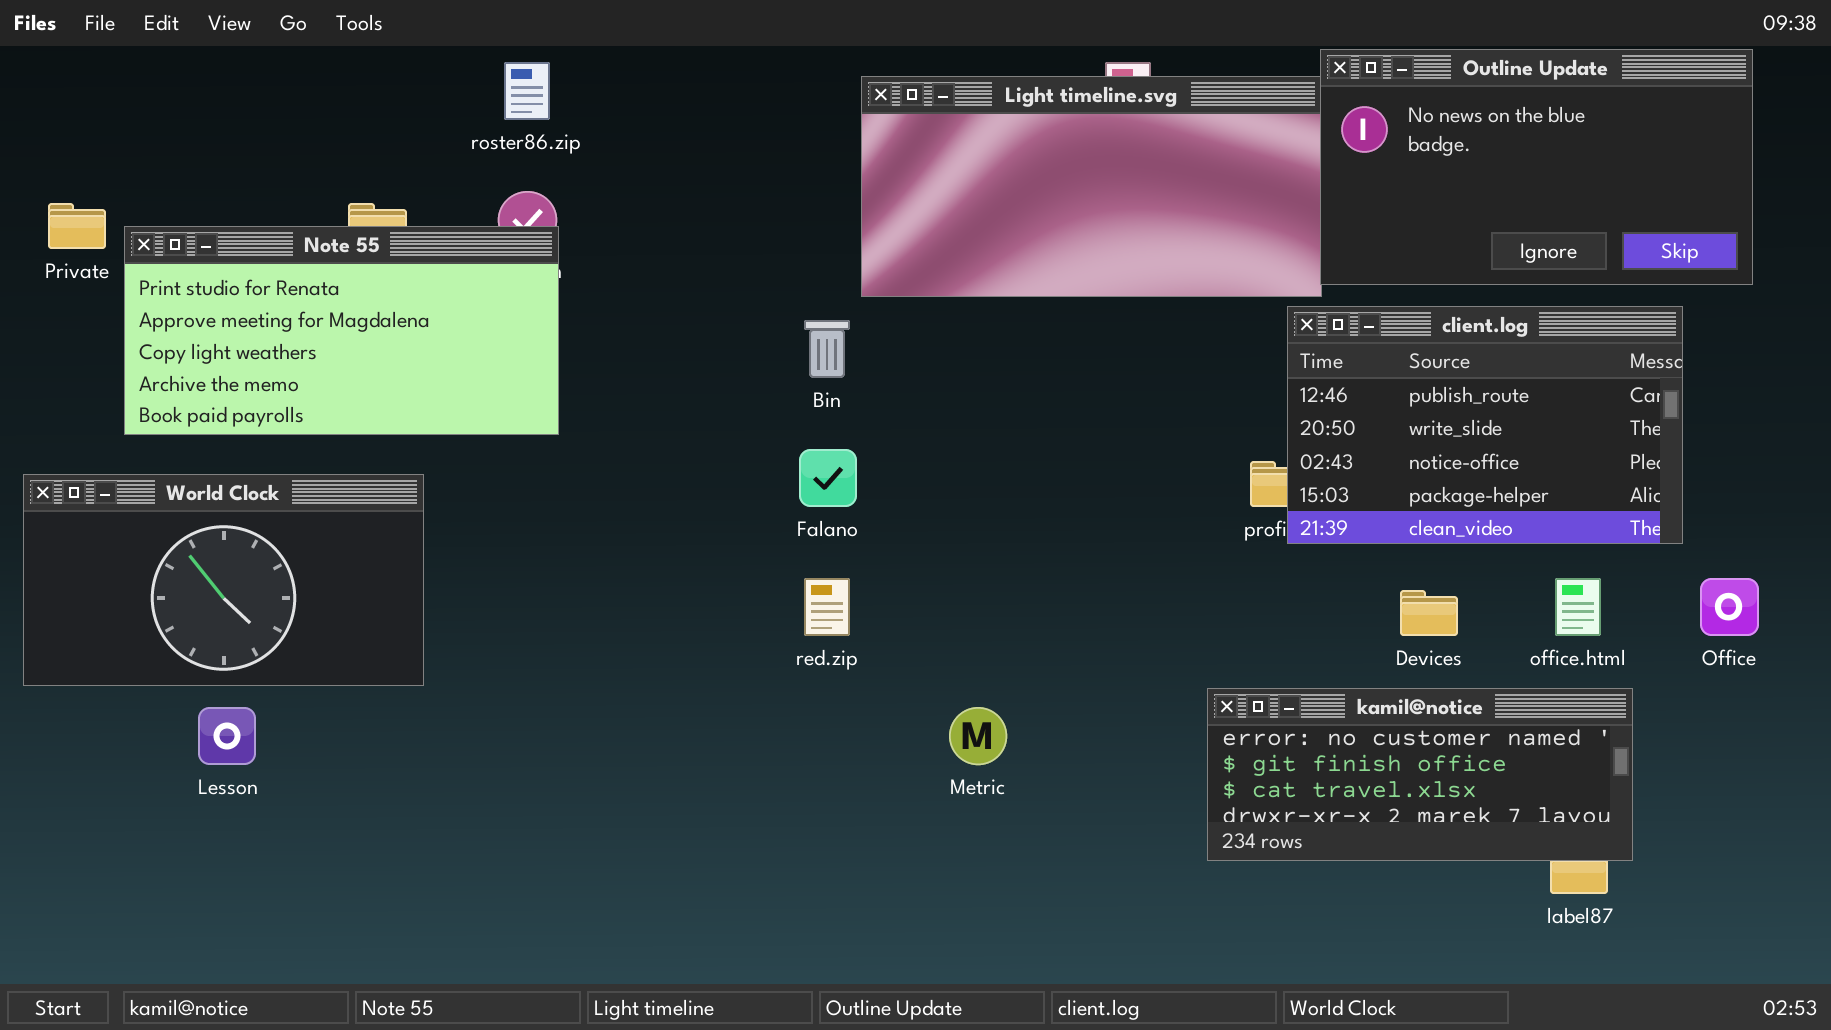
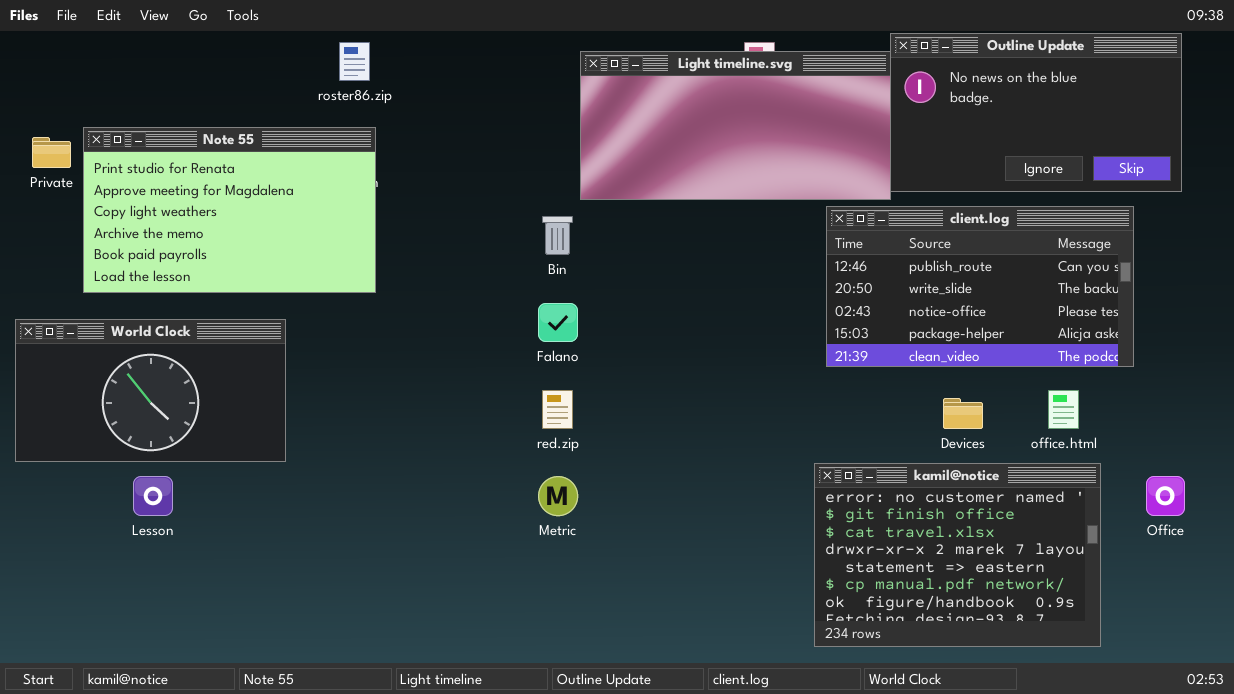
Note 55: [124,226,559,435] -> [83,127,376,293], resized
client.log: [1287,306,1683,544] -> [826,206,1134,367], resized
Office: [1700,578,1759,636] -> [1146,476,1185,516], moved
kamil@notice: [1207,688,1633,861] -> [814,463,1101,647], resized
Metric: [949,707,1007,765] -> [538,476,578,516], moved

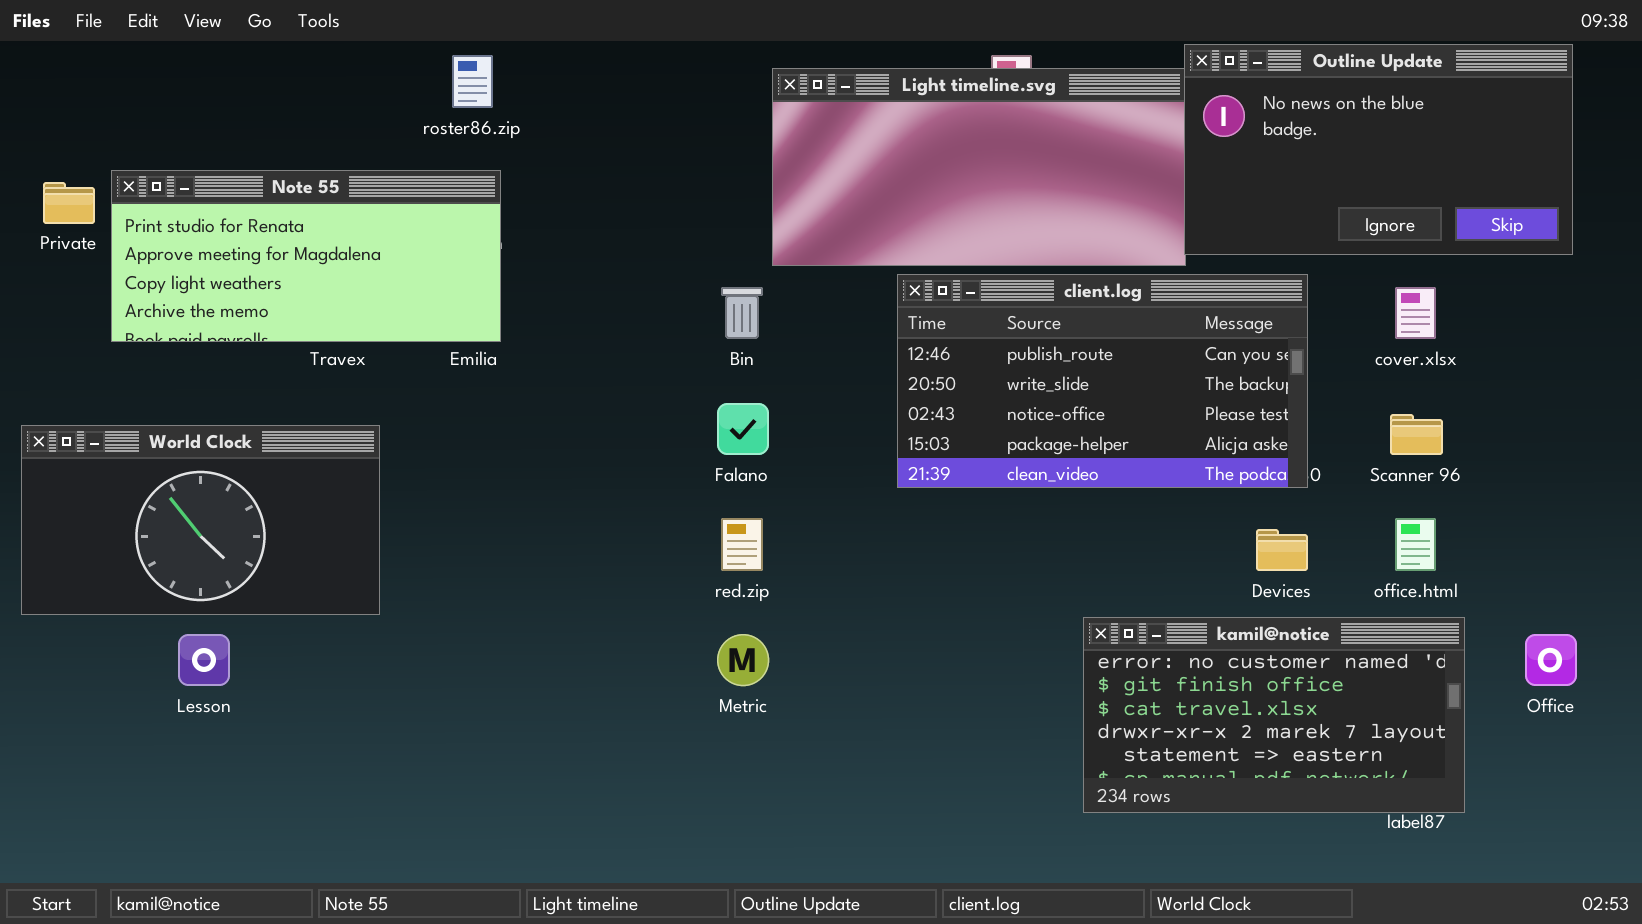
Note 55: [83,127,376,293] -> [111,170,501,342], resized
client.log: [826,206,1134,367] -> [897,274,1308,488], moved
kamil@notice: [814,463,1101,647] -> [1083,617,1465,813], resized

